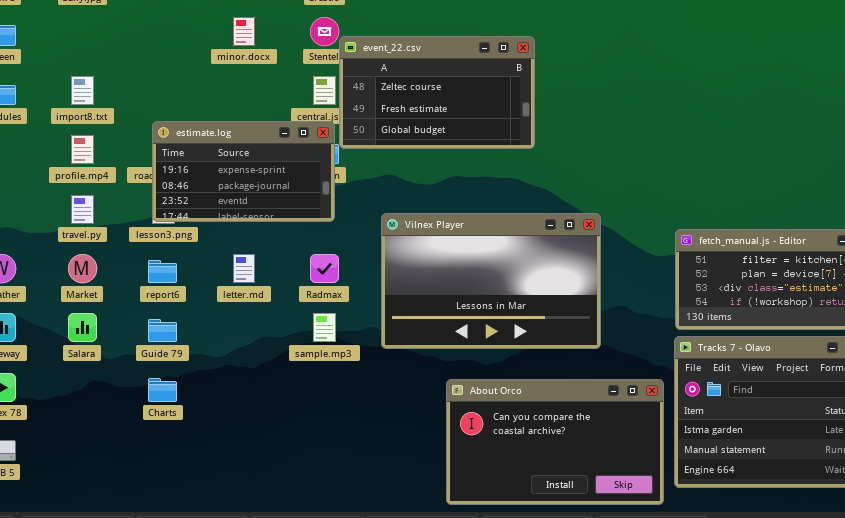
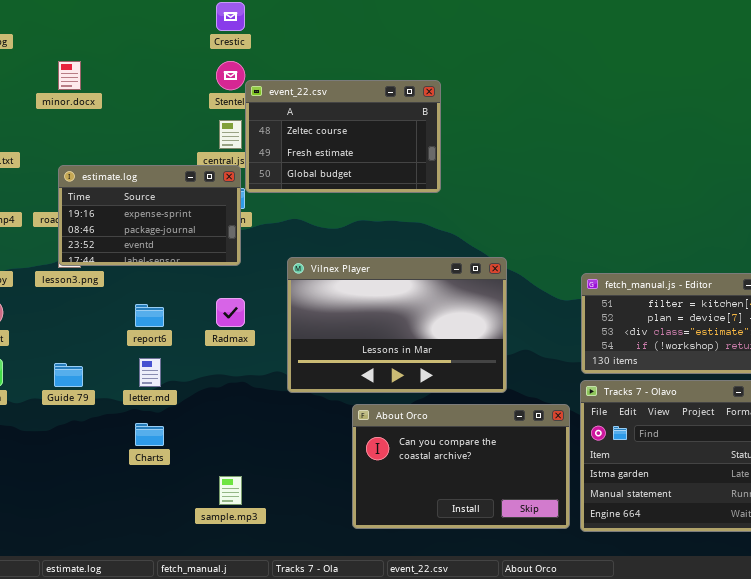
minor.docx: [233,17,255,46] -> [58,61,81,90], moved
letter.md: [233,254,255,283] -> [139,358,161,387], moved
report6: [148,260,177,283] -> [135,304,164,327], moved
sample.mp3: [313,313,336,342] -> [219,476,242,505], moved
Charts: [148,378,177,402] -> [135,423,164,446], moved
About Orco: [446,379,664,505] -> [352,404,570,529], moved

